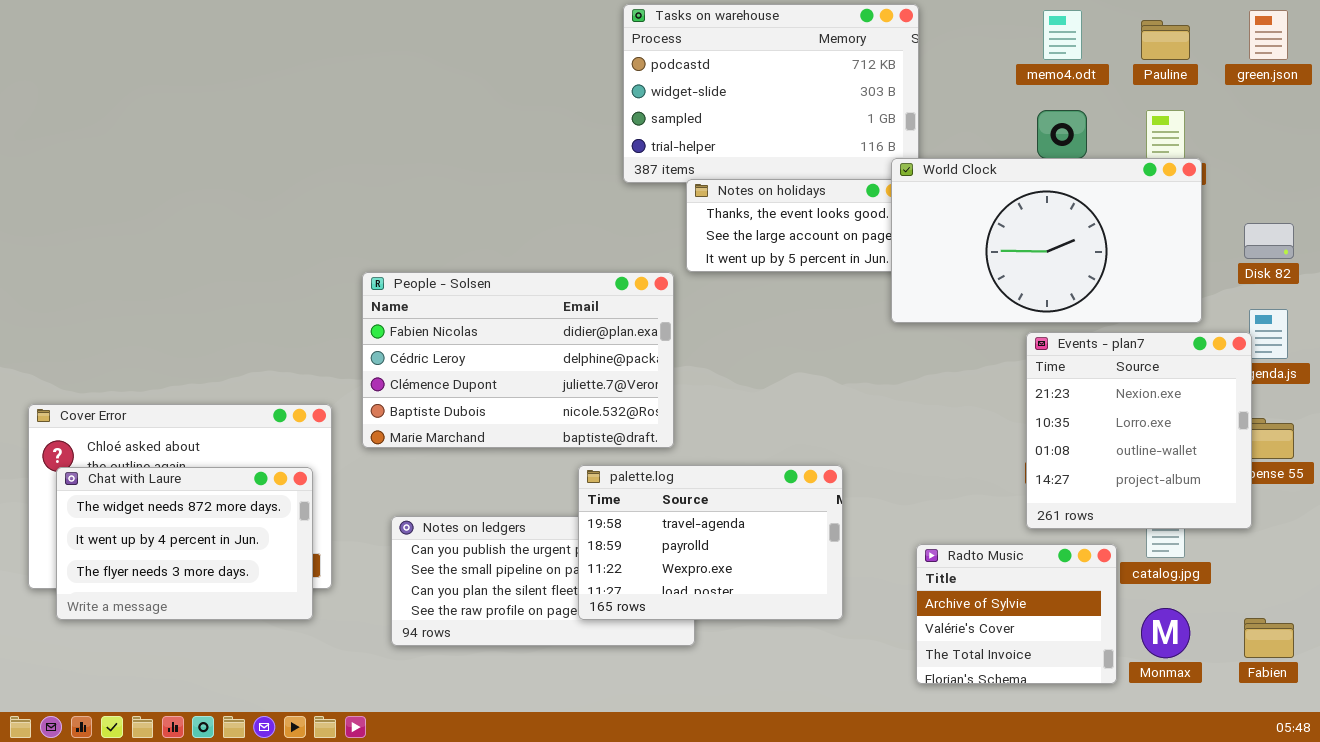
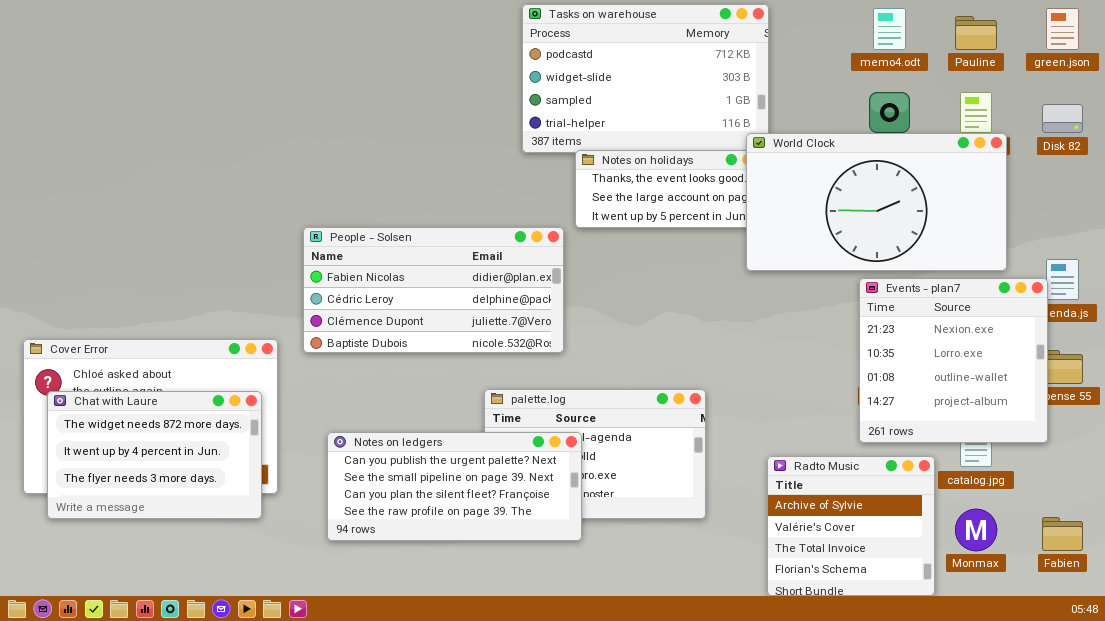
Disk 82: [1244,223,1294,259] -> [1042,104,1083,133], moved
People - Solsen: [362,272,674,448] -> [303,227,564,353], resized
Notes on ledgers: [391,516,695,646] -> [327,432,582,541], raised
Radto Music: [916,544,1117,684] -> [767,456,935,596], resized

